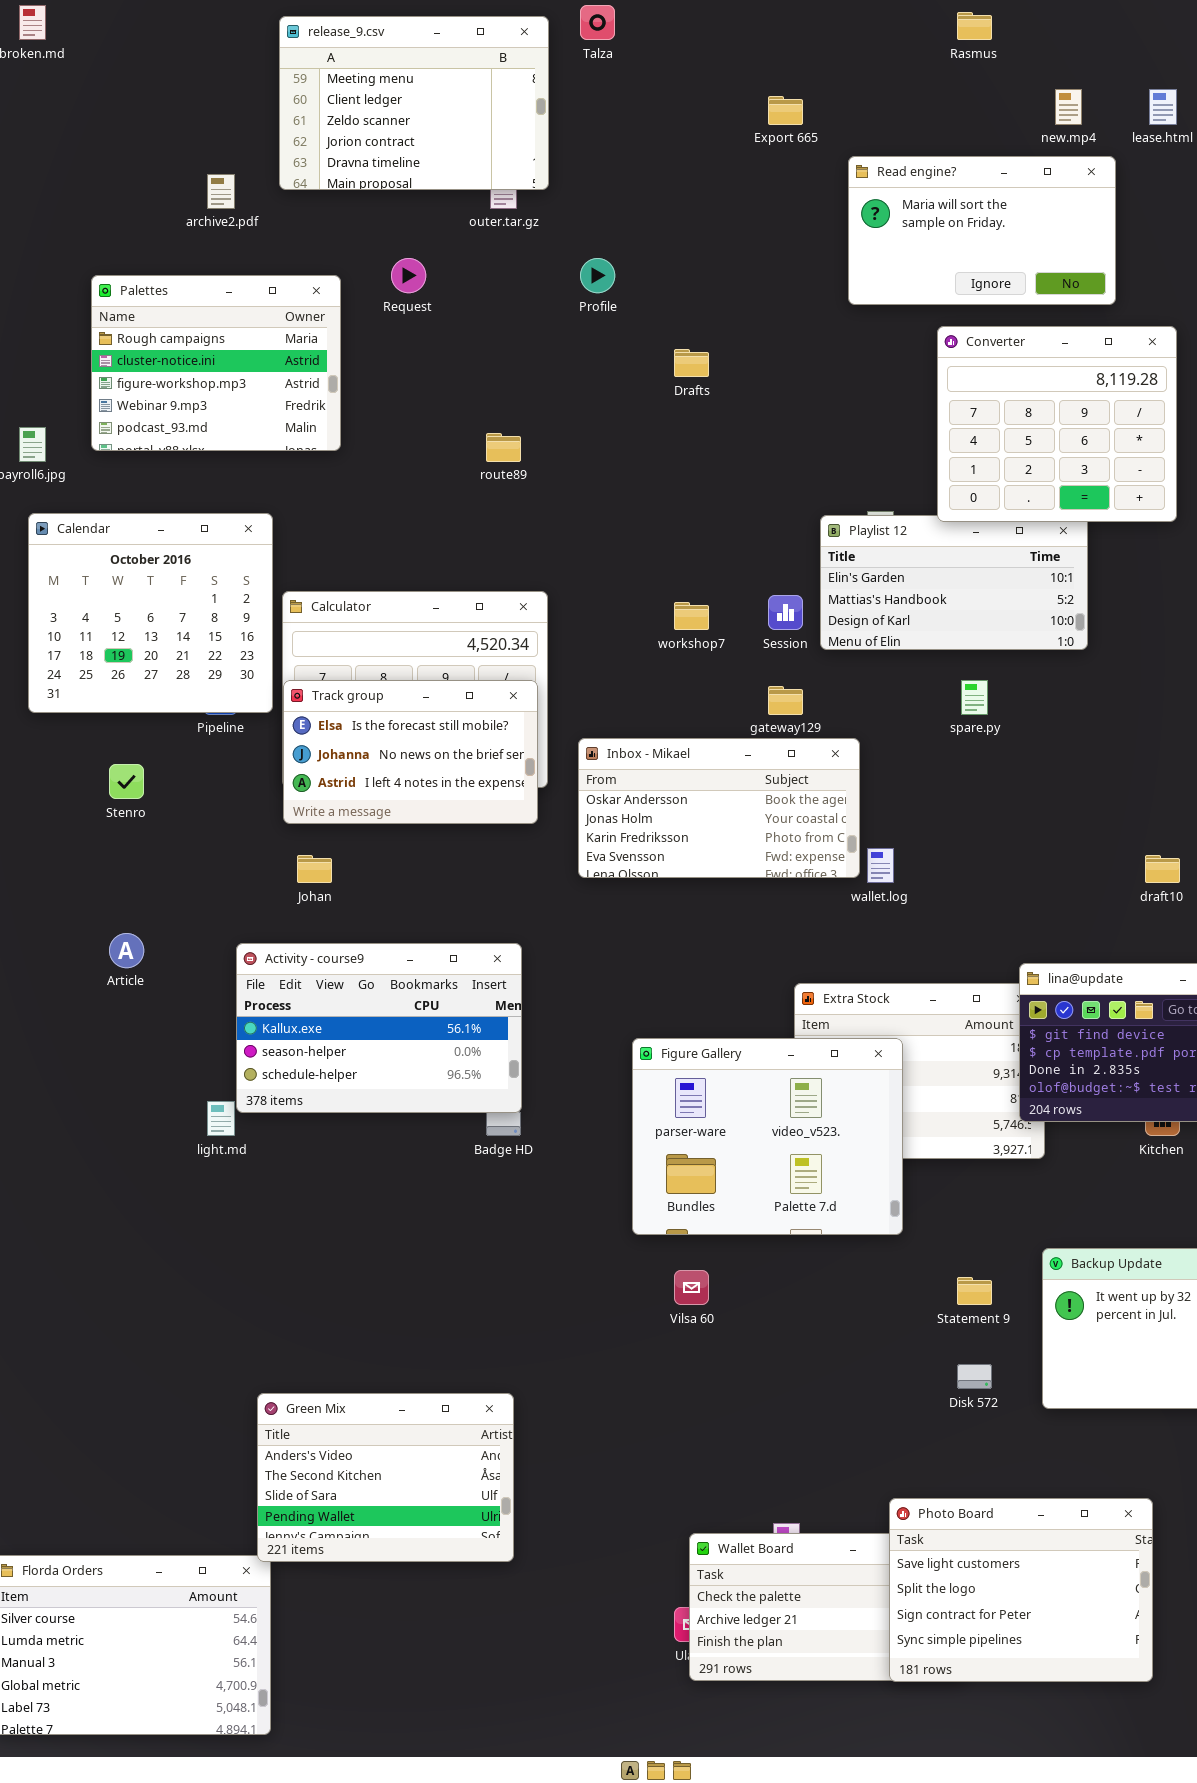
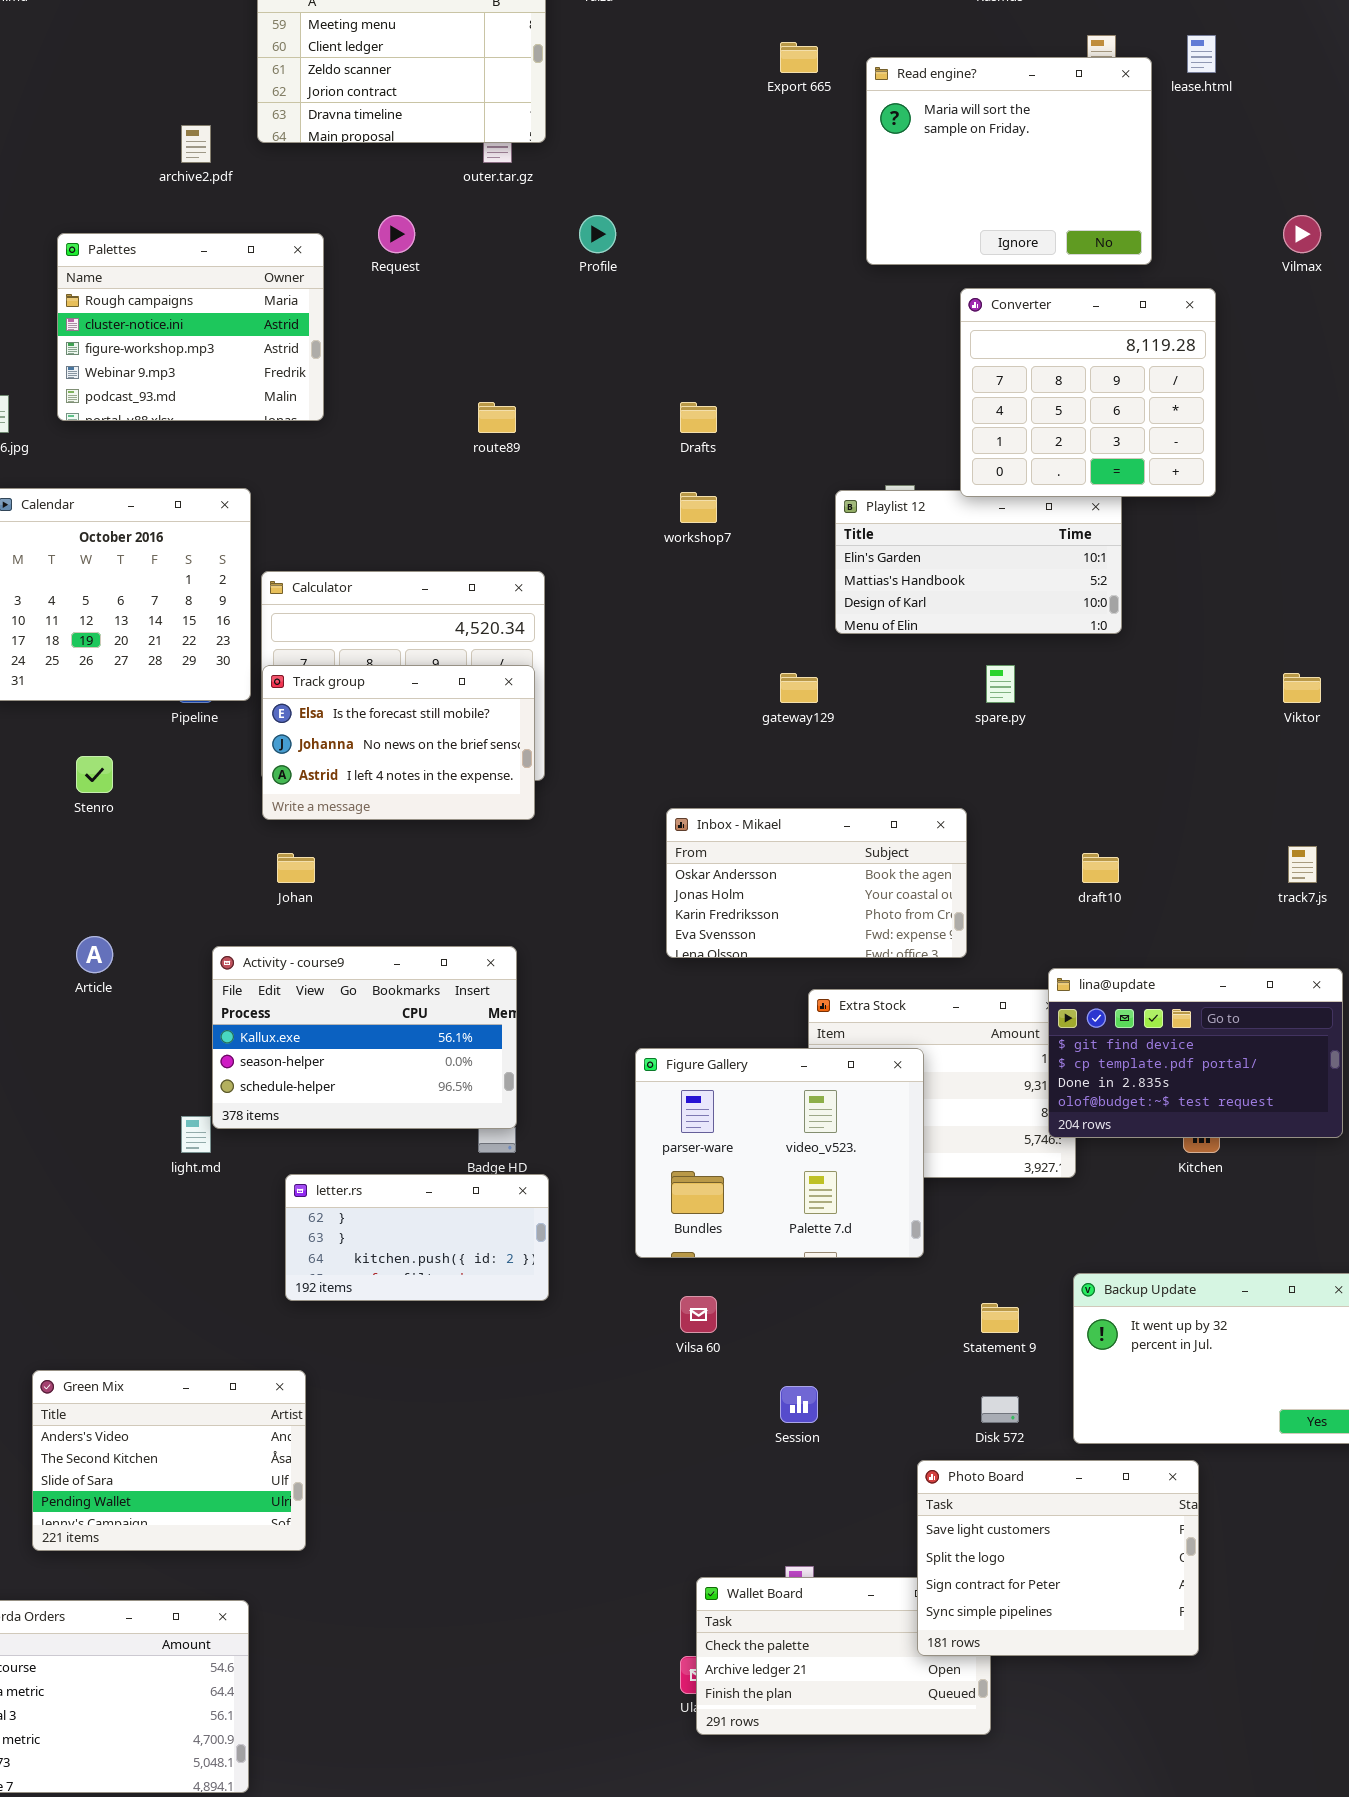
Read engine?: [848,156,1116,305] -> [866,57,1152,265], resized
Drafts: [674,349,709,377] -> [680,402,717,433], moved
Session: [768,595,803,630] -> [780,1386,818,1423], moved
workshop7: [674,602,709,630] -> [680,492,717,523], moved
Inbox - Mikael: [578,738,860,878] -> [666,808,967,958], moved
draft10: [1145,855,1180,883] -> [1082,853,1119,883], moved
letter.rs: none -> [285,1174,549,1301], opened
Green Mix: [257,1393,514,1562] -> [32,1370,306,1551], moved
Photo Board: [889,1498,1153,1682] -> [917,1460,1199,1656], moved

